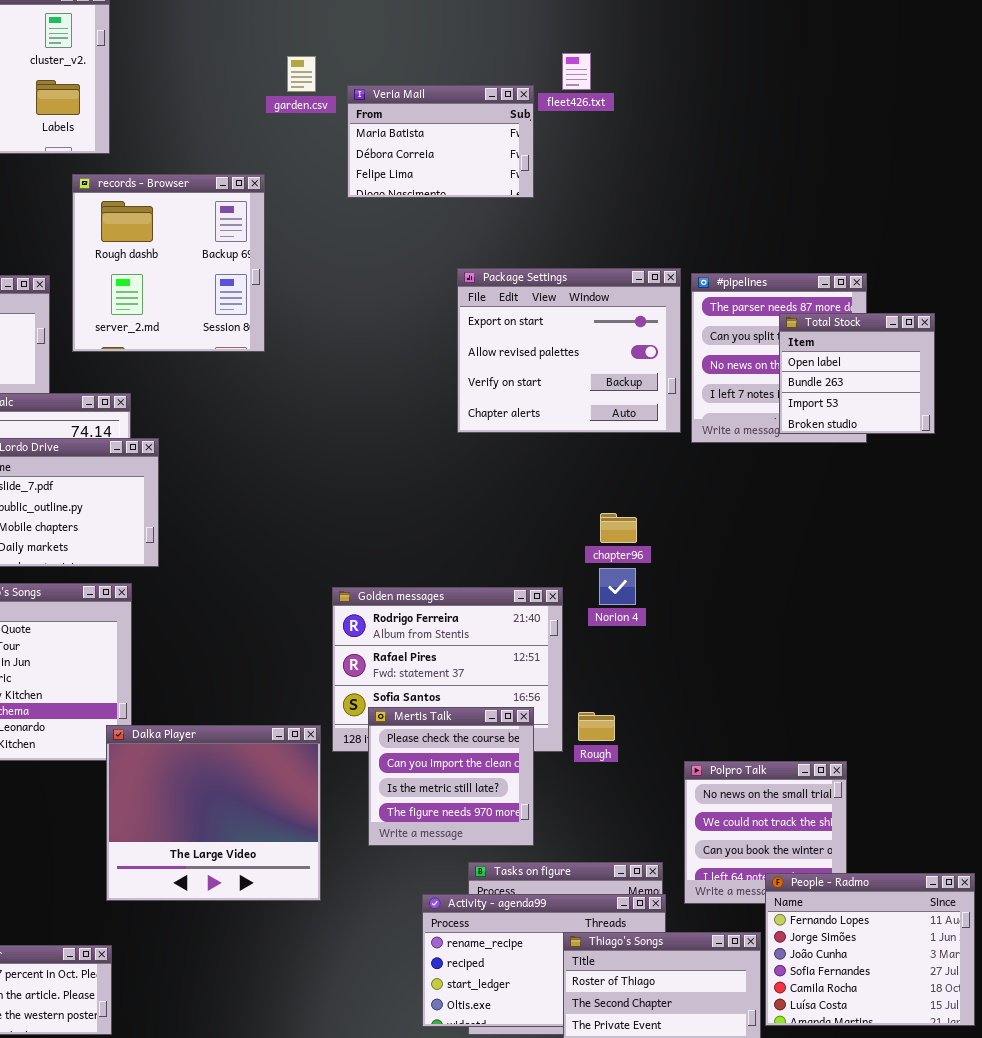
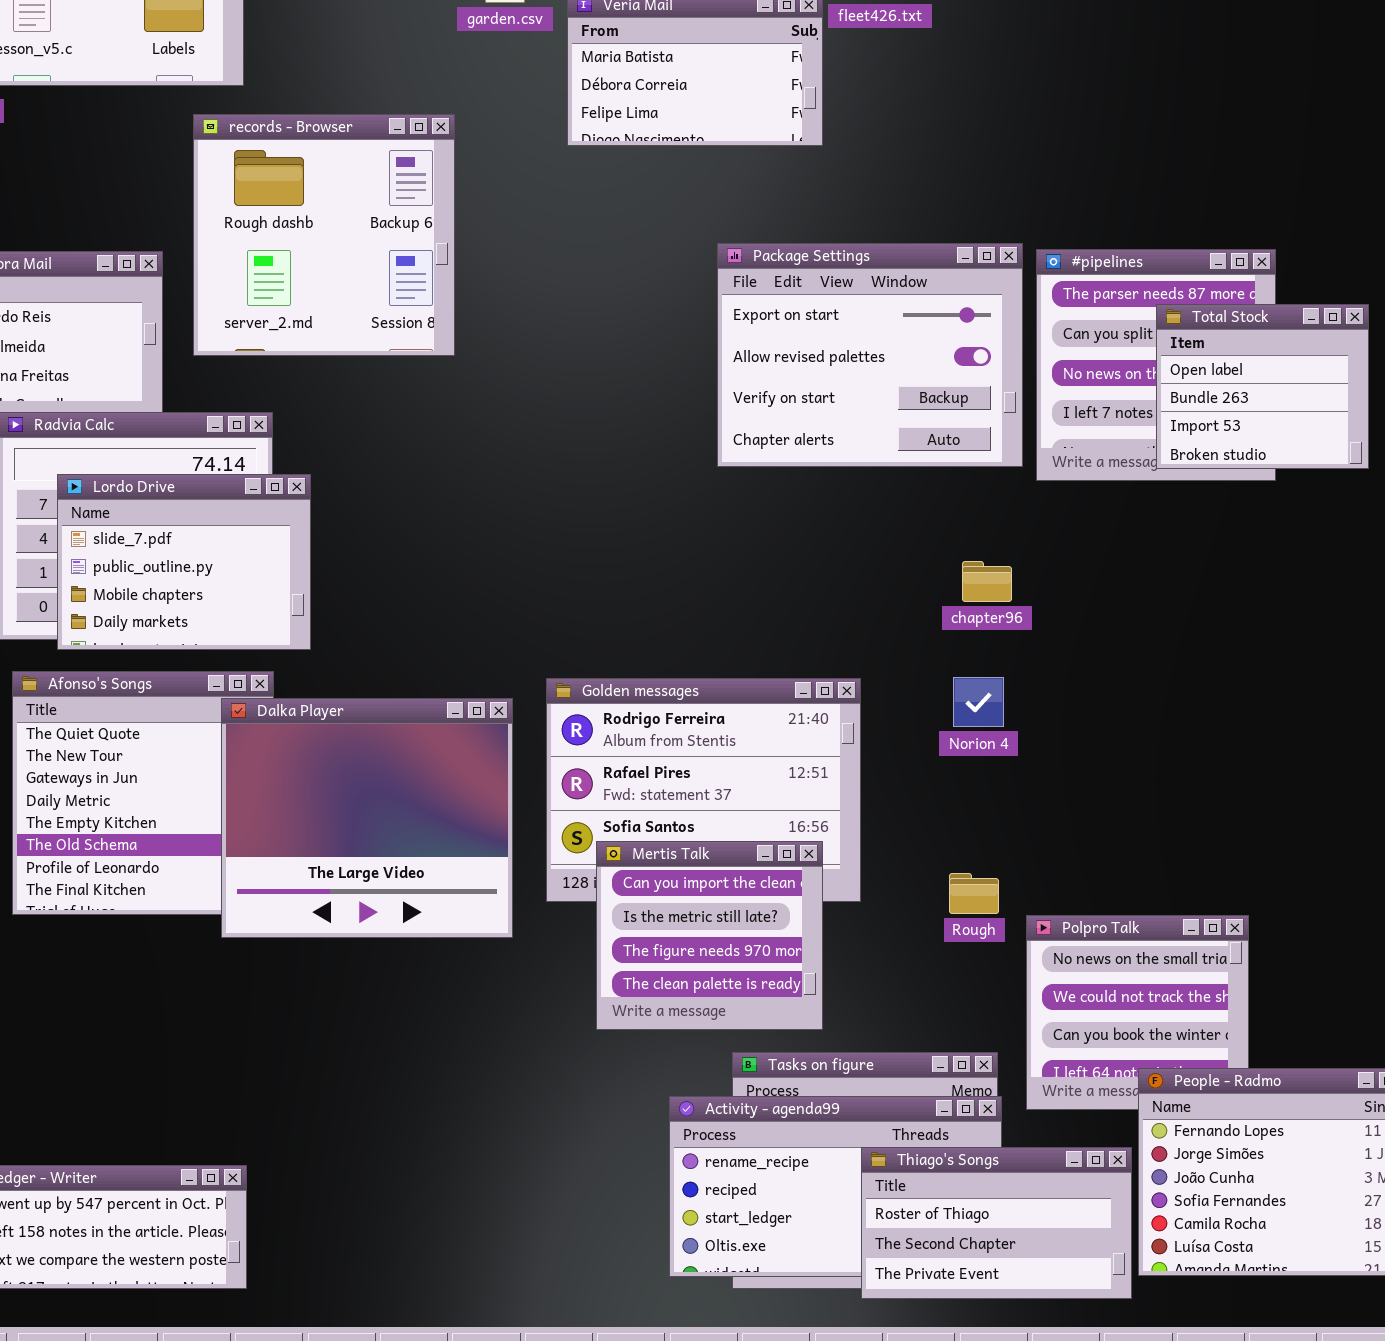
chapter96: [600,513,637,543] -> [962,561,1012,602], moved
Norion 4: [599,568,636,605] -> [953,677,1004,727], moved
Mertis Talk: [368,707,534,846] -> [596,841,823,1030], scrolled down 1 row
Rough: [578,712,615,741] -> [949,873,999,914], moved
Dalka Player: [106,725,321,901] -> [221,698,513,938], moved

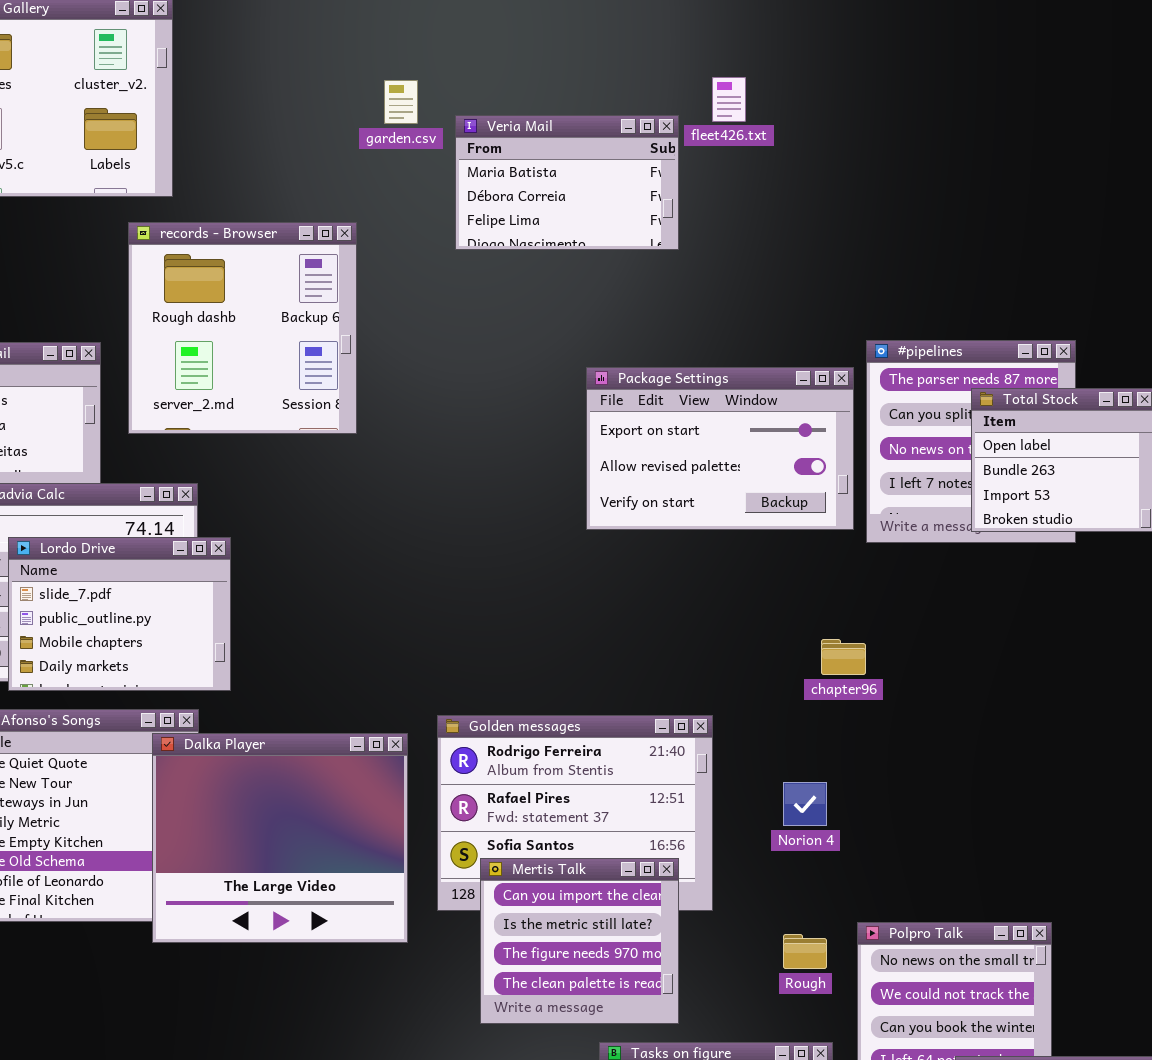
Package Settings: [717,243,1023,467] -> [586,367,854,530], resized
chapter96: [962,561,1012,602] -> [821,639,866,675], moved
Norion 4: [953,677,1004,727] -> [783,782,827,826], moved
Rough: [949,873,999,914] -> [783,934,827,969], moved

